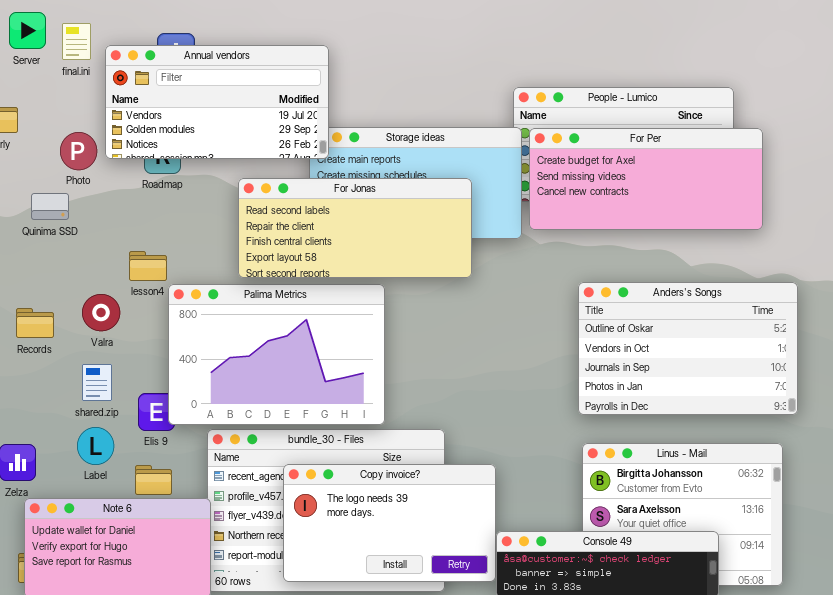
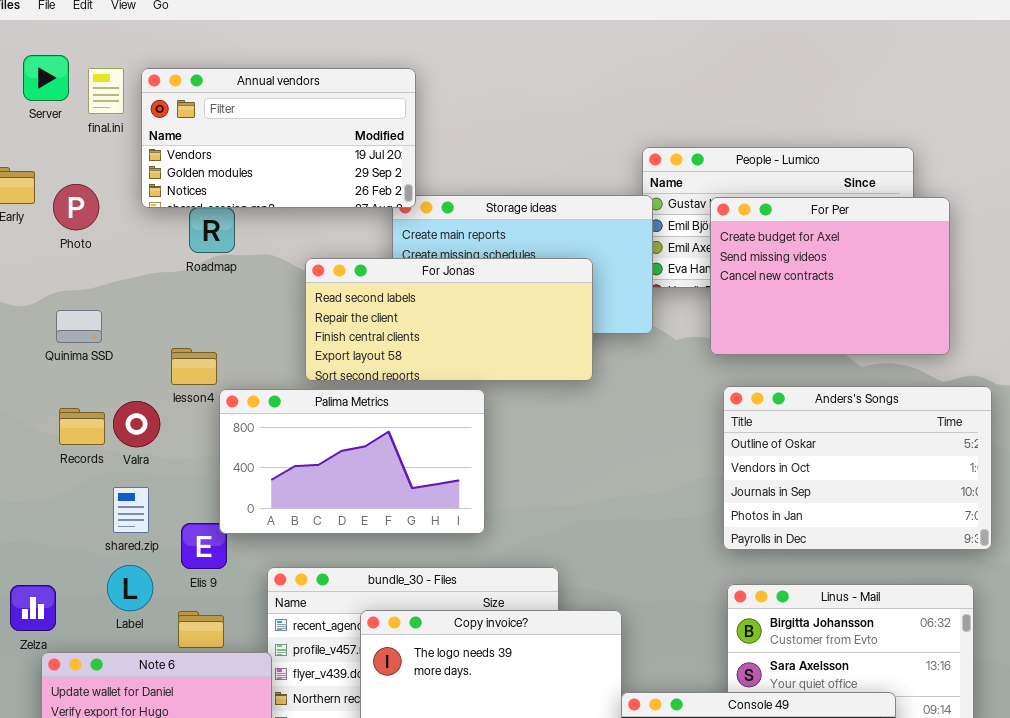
Annual vendors: [105,45,329,159] -> [141,68,416,208], moved
For Per: [529,128,763,230] -> [710,197,950,355], resized
Photo: [60,132,97,170] -> [53,184,99,230], moved
Quinima SSD: [31,193,69,220] -> [56,310,102,343], moved
Palima Metrics: [168,284,385,425] -> [219,389,485,534], resized
Records: [16,308,54,338] -> [59,408,105,445], moved

